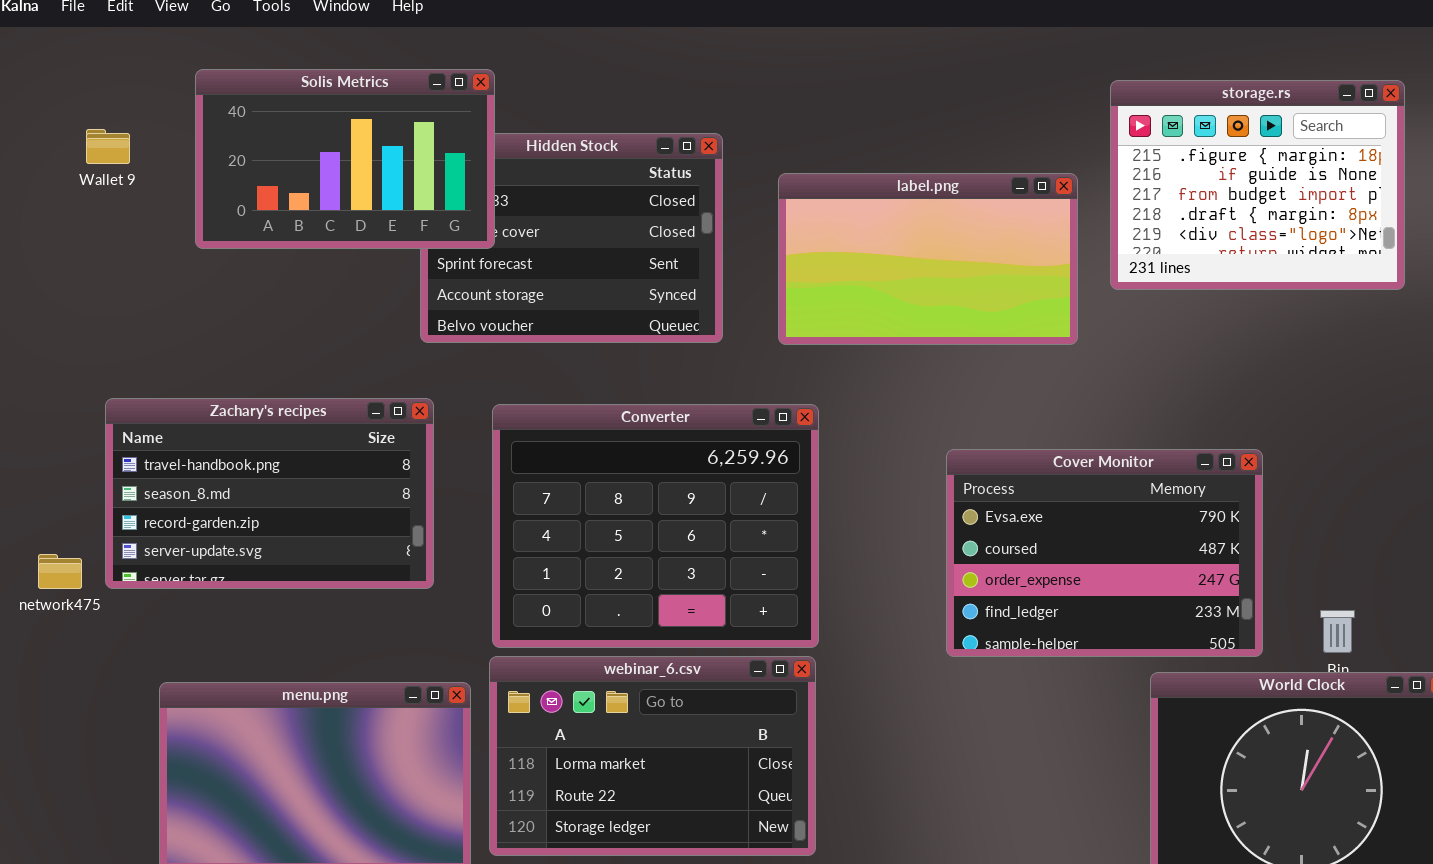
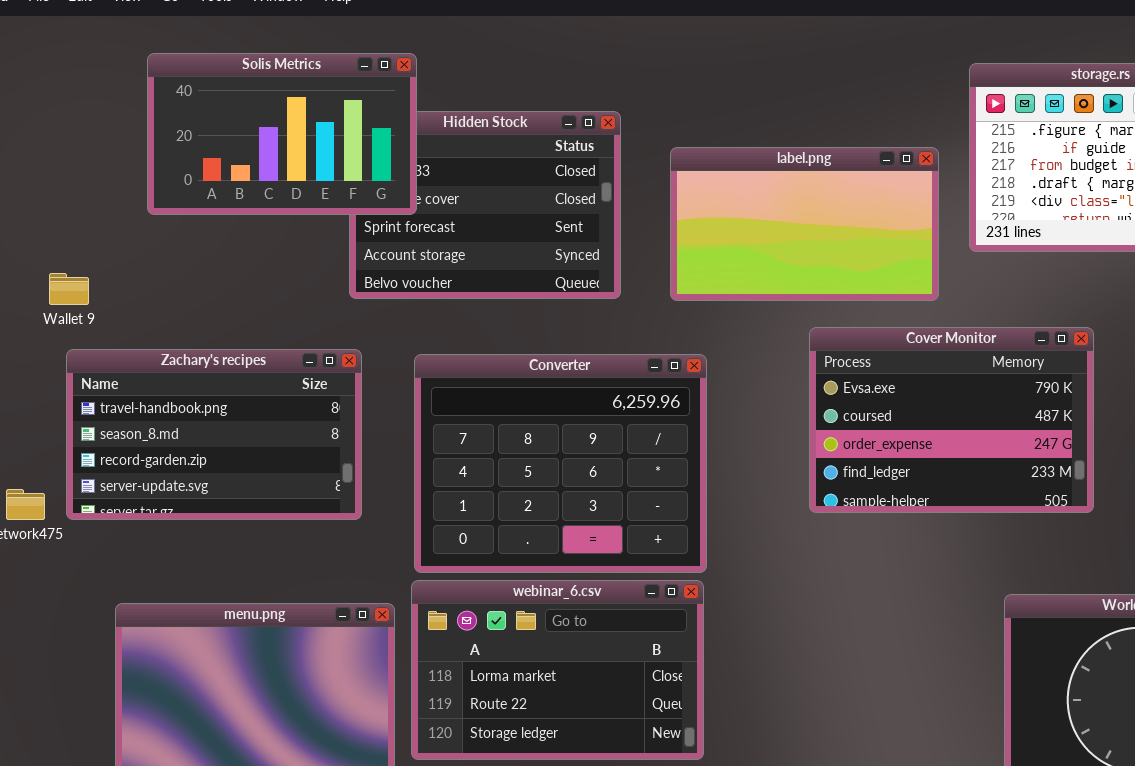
Wallet 9: [86,129,130,164] -> [49,273,89,305], moved
Cover Monitor: [946,449,1263,657] -> [809,327,1094,513], moved

